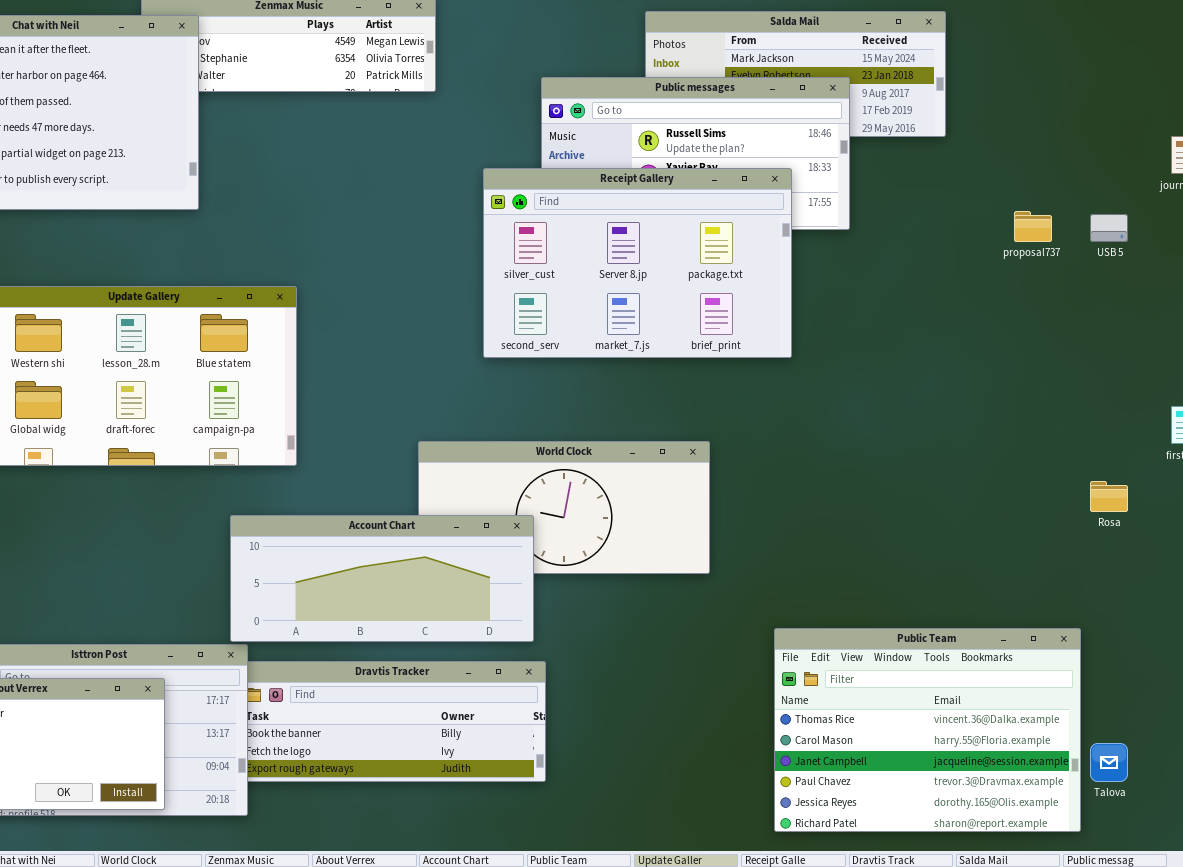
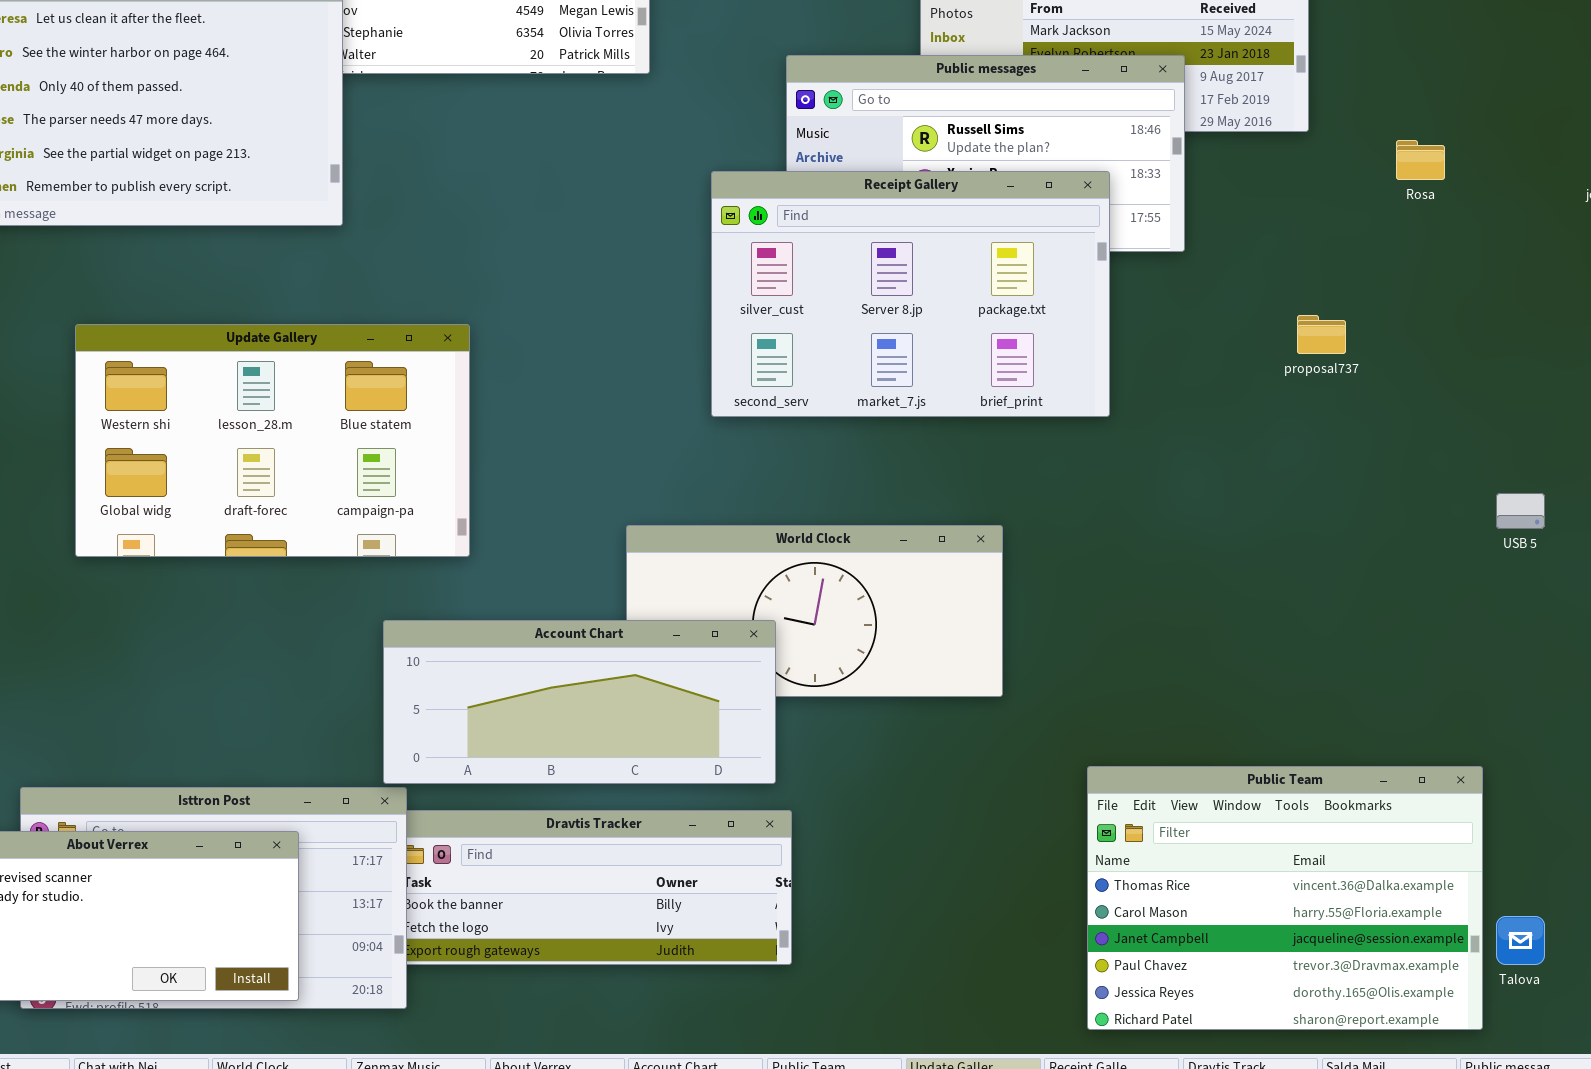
proposal737: [1014,211,1052,242] -> [1297,315,1346,354], moved
USB 5: [1090,214,1128,242] -> [1496,493,1545,529], moved
Rosa: [1090,481,1128,512] -> [1396,140,1445,180], moved

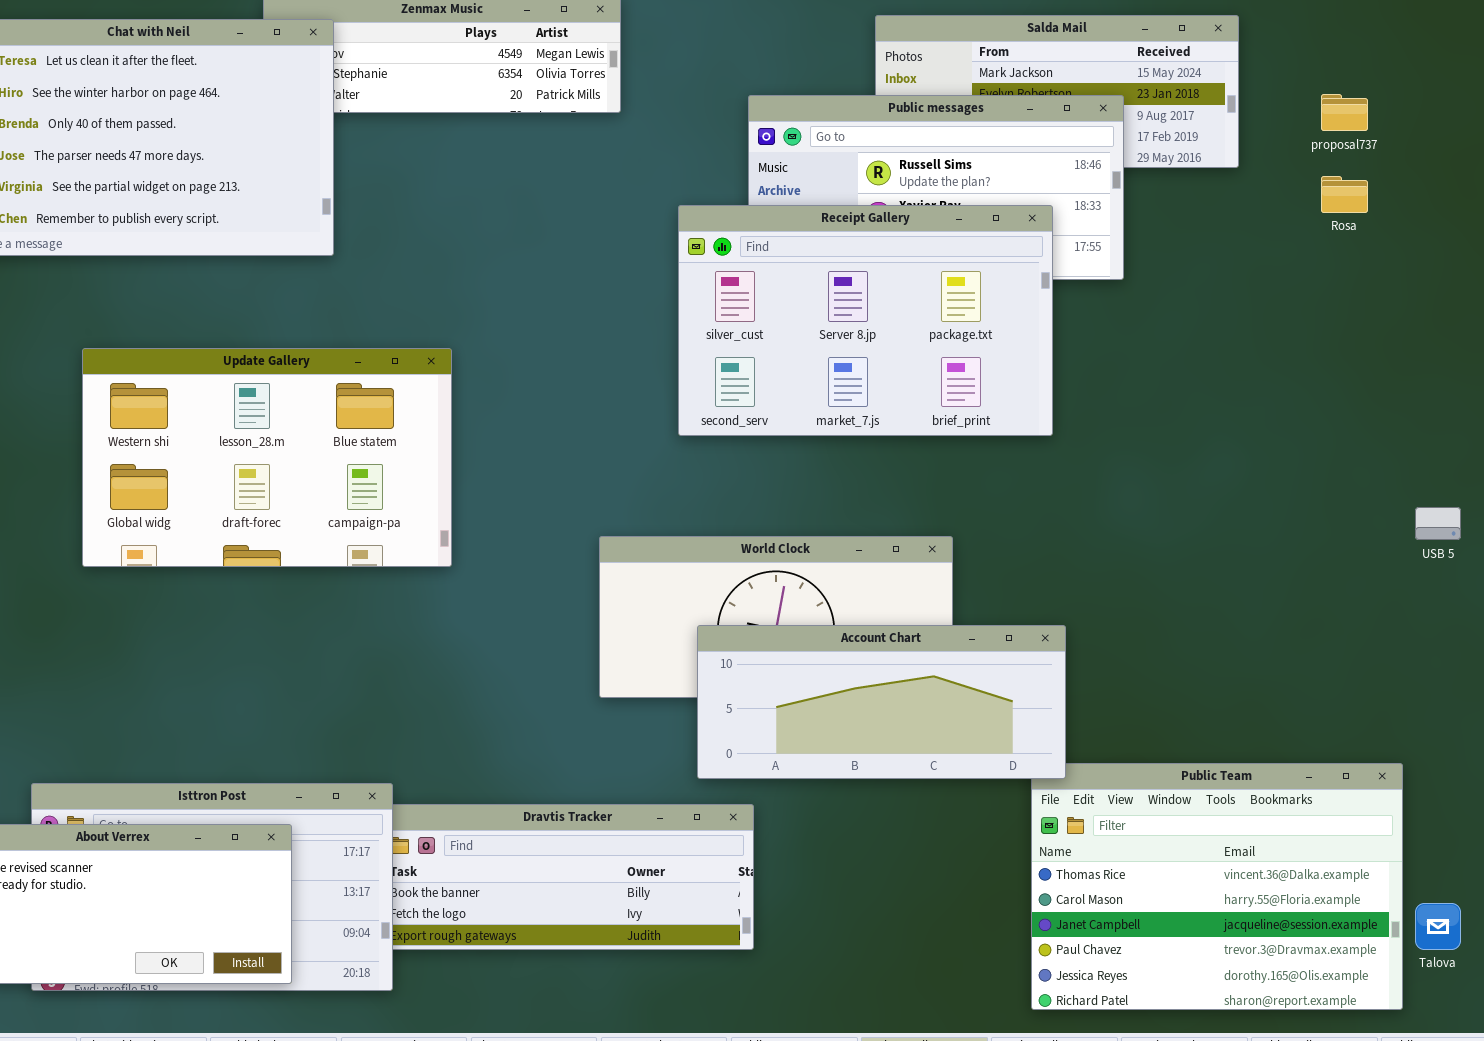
proposal737: [1297,315,1346,354] -> [1321,94,1368,131], moved
Account Chart: [383,620,776,784] -> [697,625,1066,779], moved

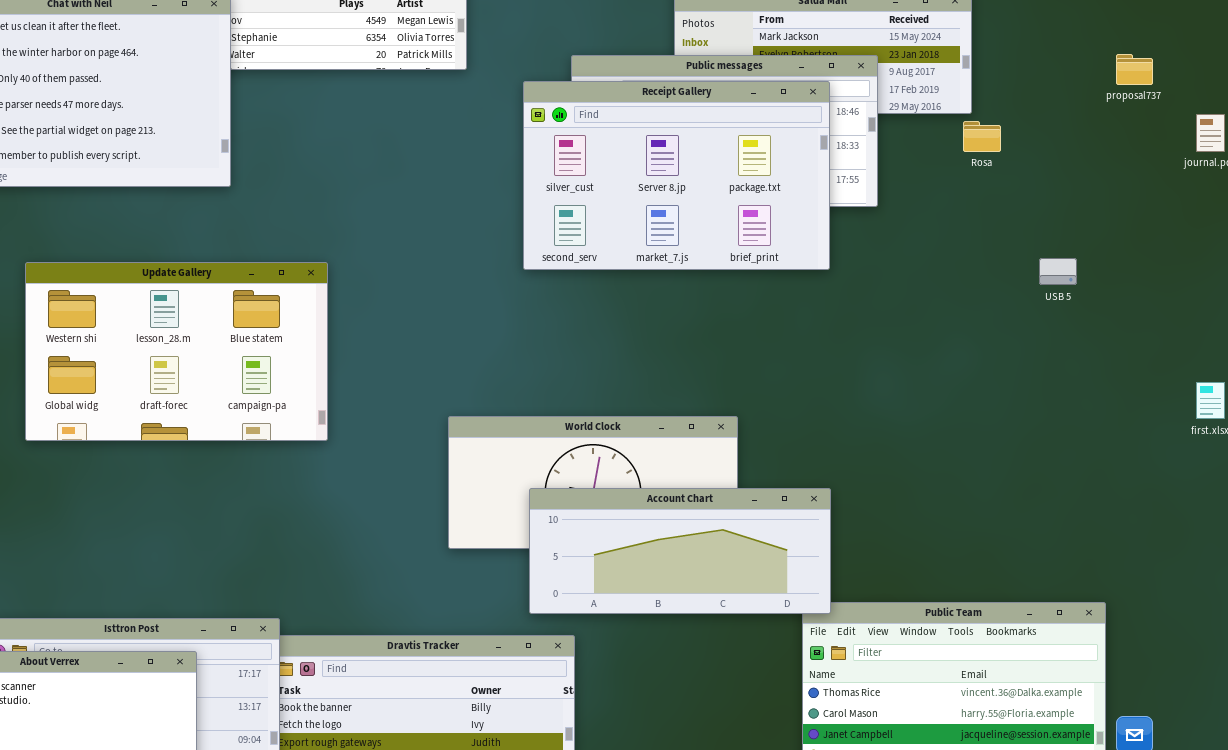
proposal737: [1321,94,1368,131] -> [1116,54,1153,85], moved
Rosa: [1321,176,1368,213] -> [963,121,1001,152], moved
Receipt Gallery: [678,205,1053,436] -> [523,81,830,270], moved
USB 5: [1415,507,1461,540] -> [1039,258,1077,285], moved

